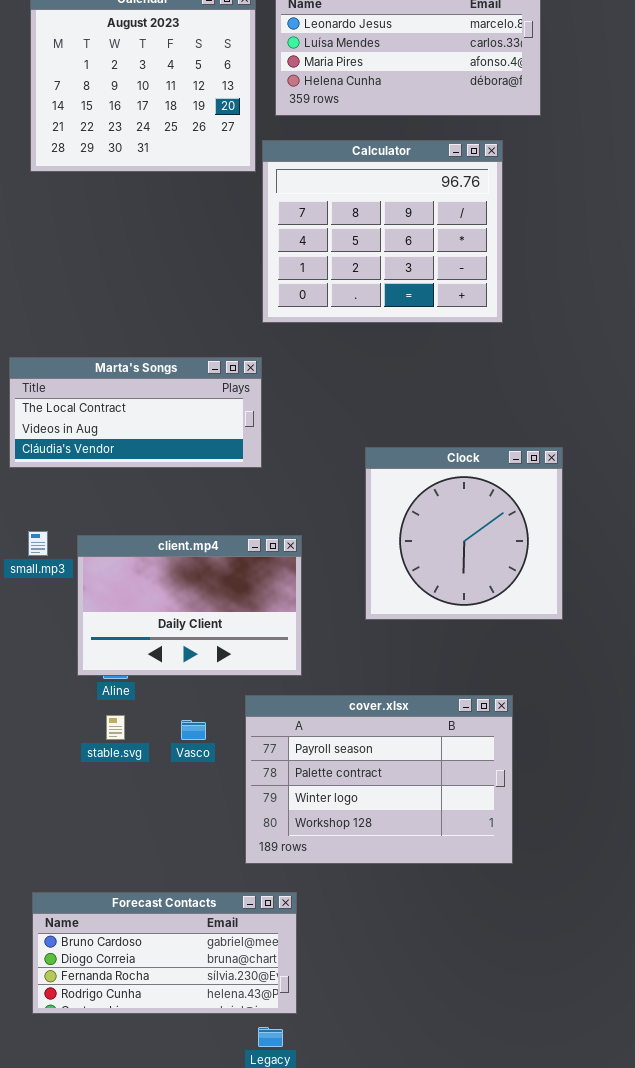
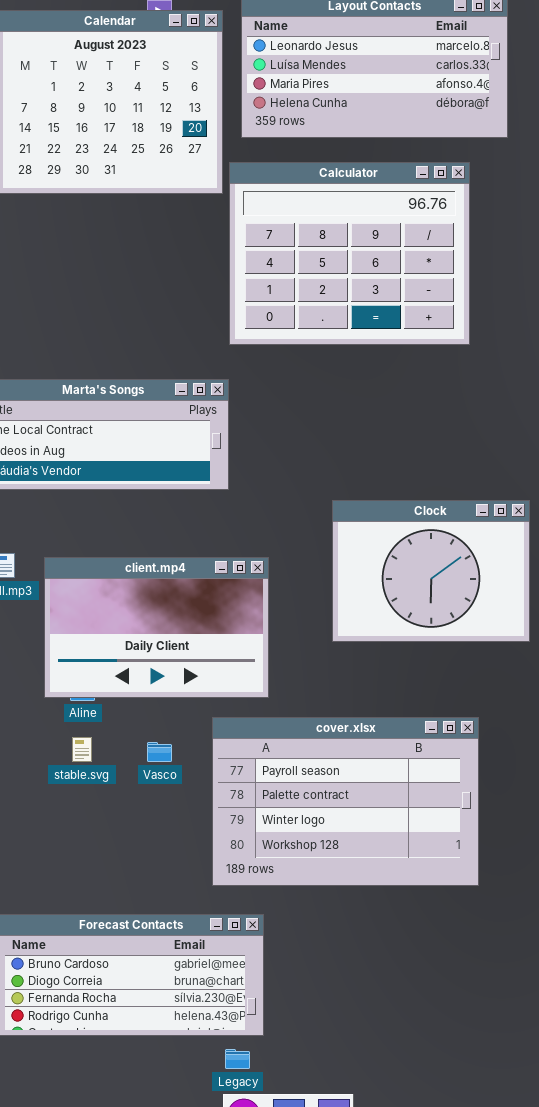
Clock: [365,447,563,620] -> [332,500,530,642], resized

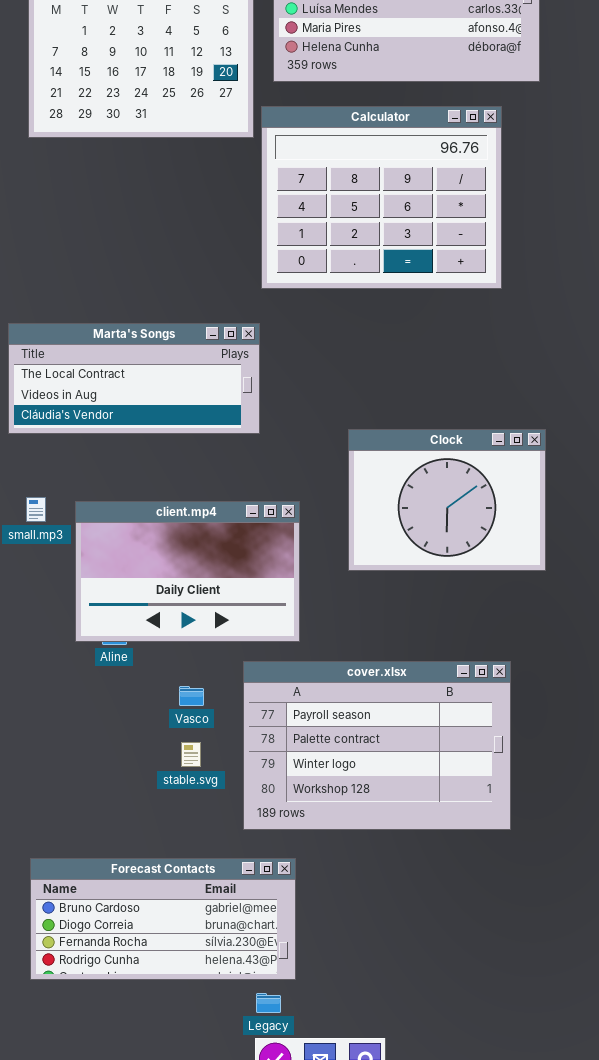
Clock: [332,500,530,642] -> [348,429,546,571], moved
stable.svg: [72,737,92,762] -> [181,742,201,767], moved

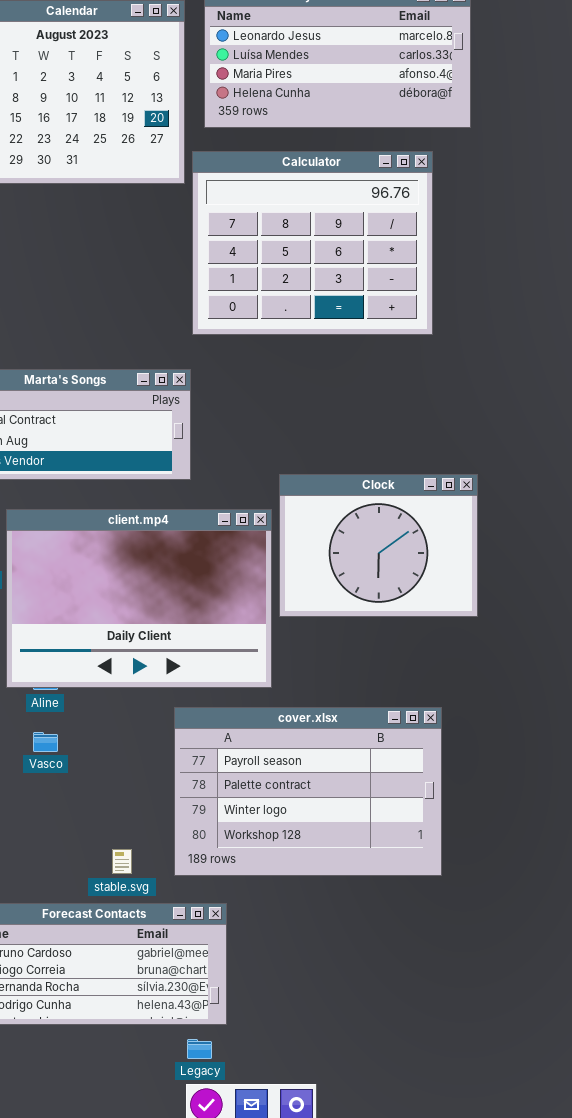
client.mp4: [75,501,300,642] -> [6,509,272,688], resized
Vasco: [179,686,204,706] -> [33,732,58,752], moved
stable.svg: [181,742,201,767] -> [112,849,132,874], moved

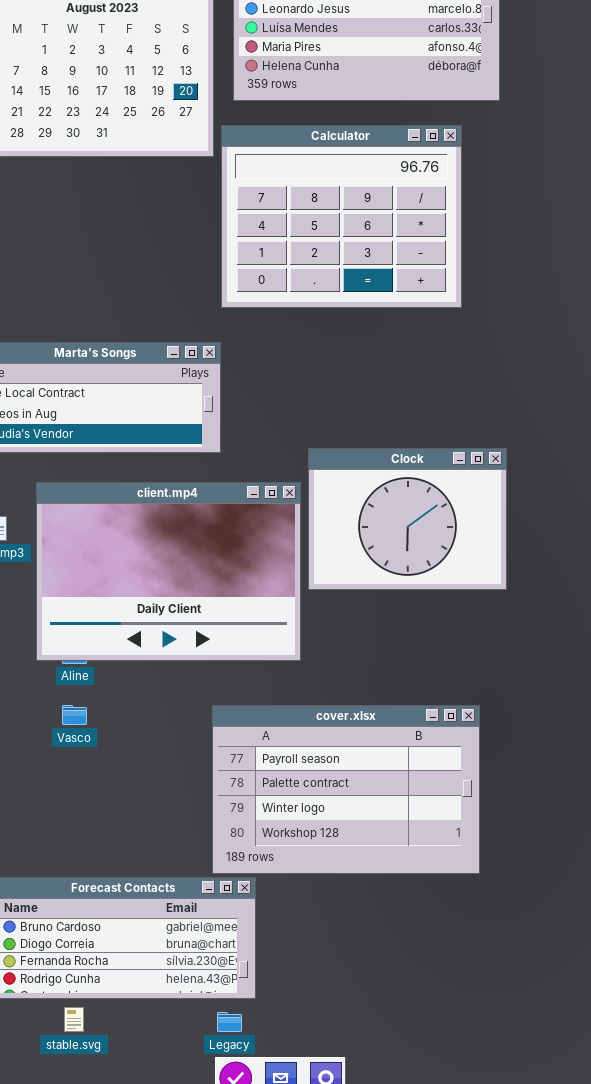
cover.xlsx: [174,707,442,876] -> [212,705,480,874], moved
stable.svg: [112,849,132,874] -> [64,1007,84,1032], moved

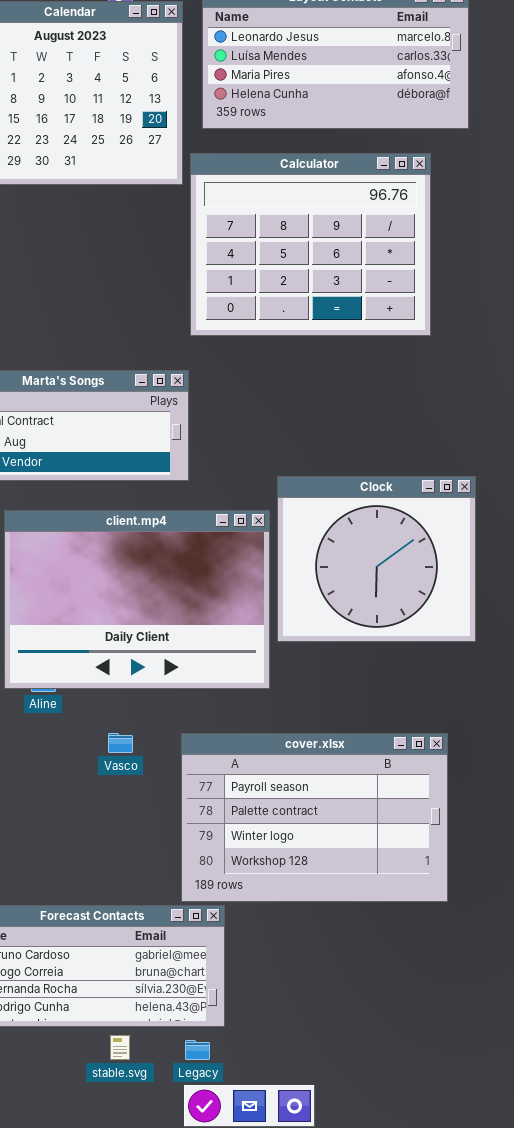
Clock: [308,448,507,590] -> [277,476,476,642], resized
Vasco: [62,705,87,725] -> [108,733,133,753], moved
stable.svg: [64,1007,84,1032] -> [110,1035,130,1060], moved

